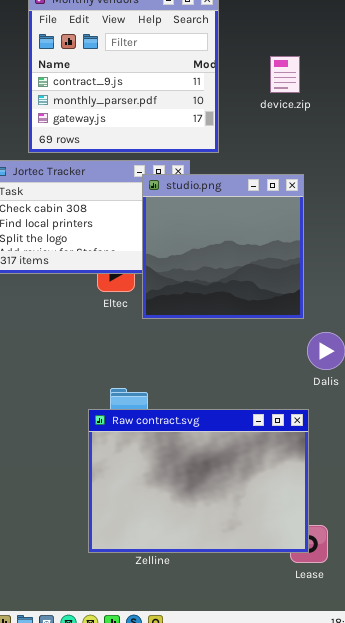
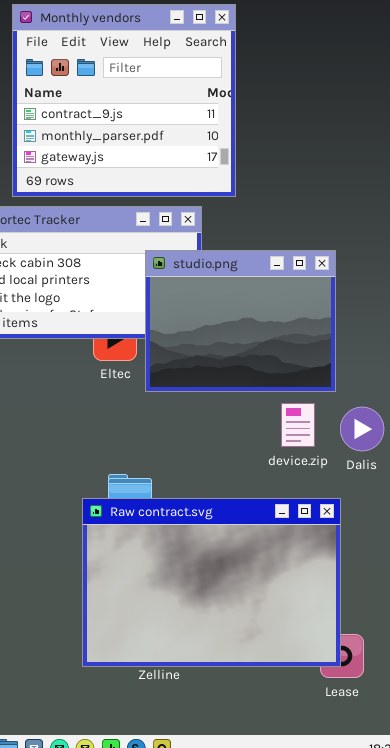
device.zip: [270,56,300,93] -> [281,403,315,447], moved
studio.png: [142,174,304,319] -> [145,250,336,392], resized

